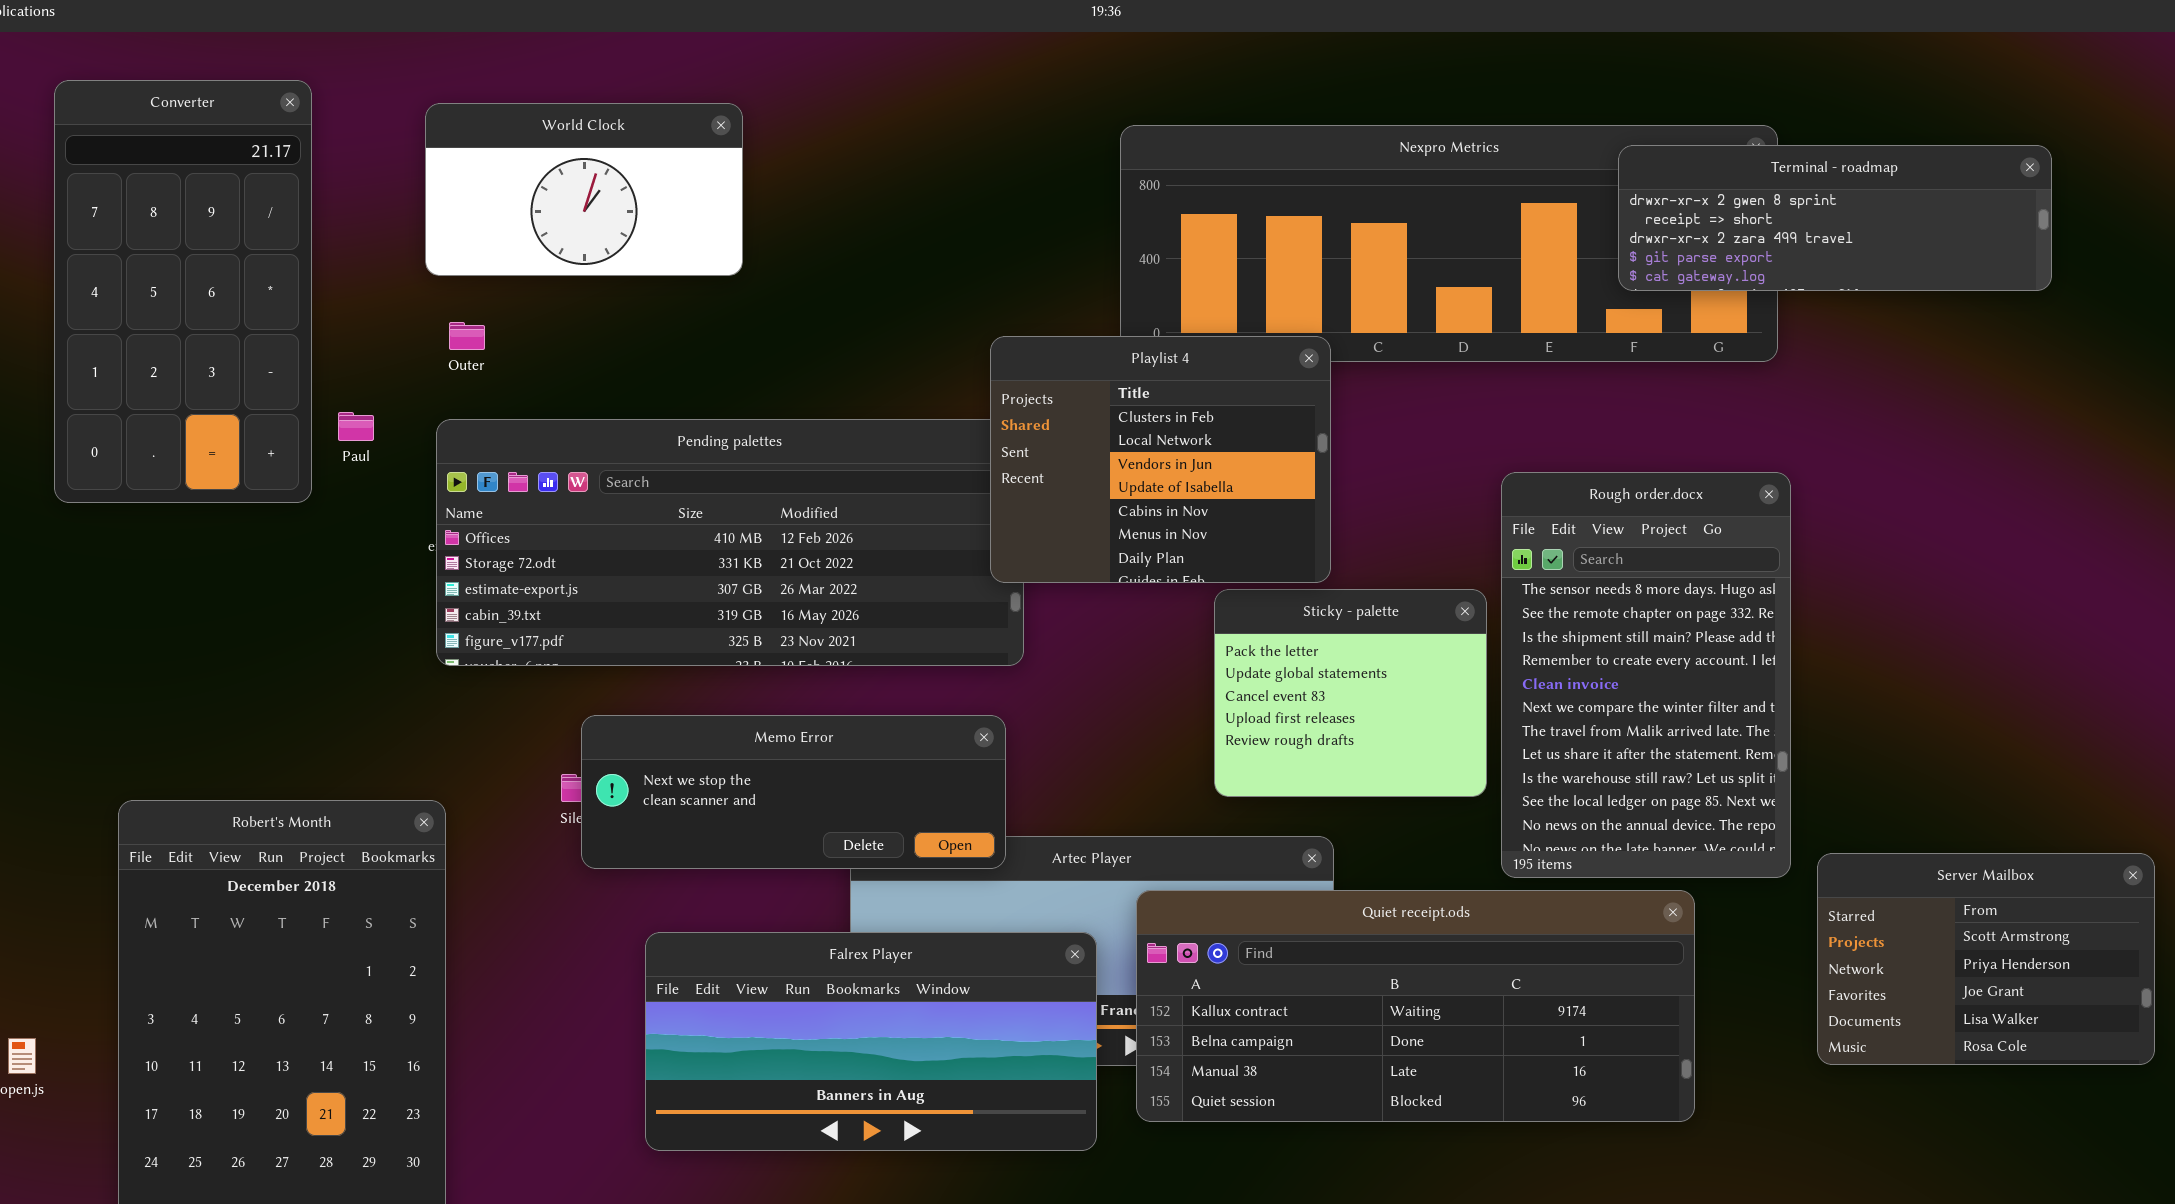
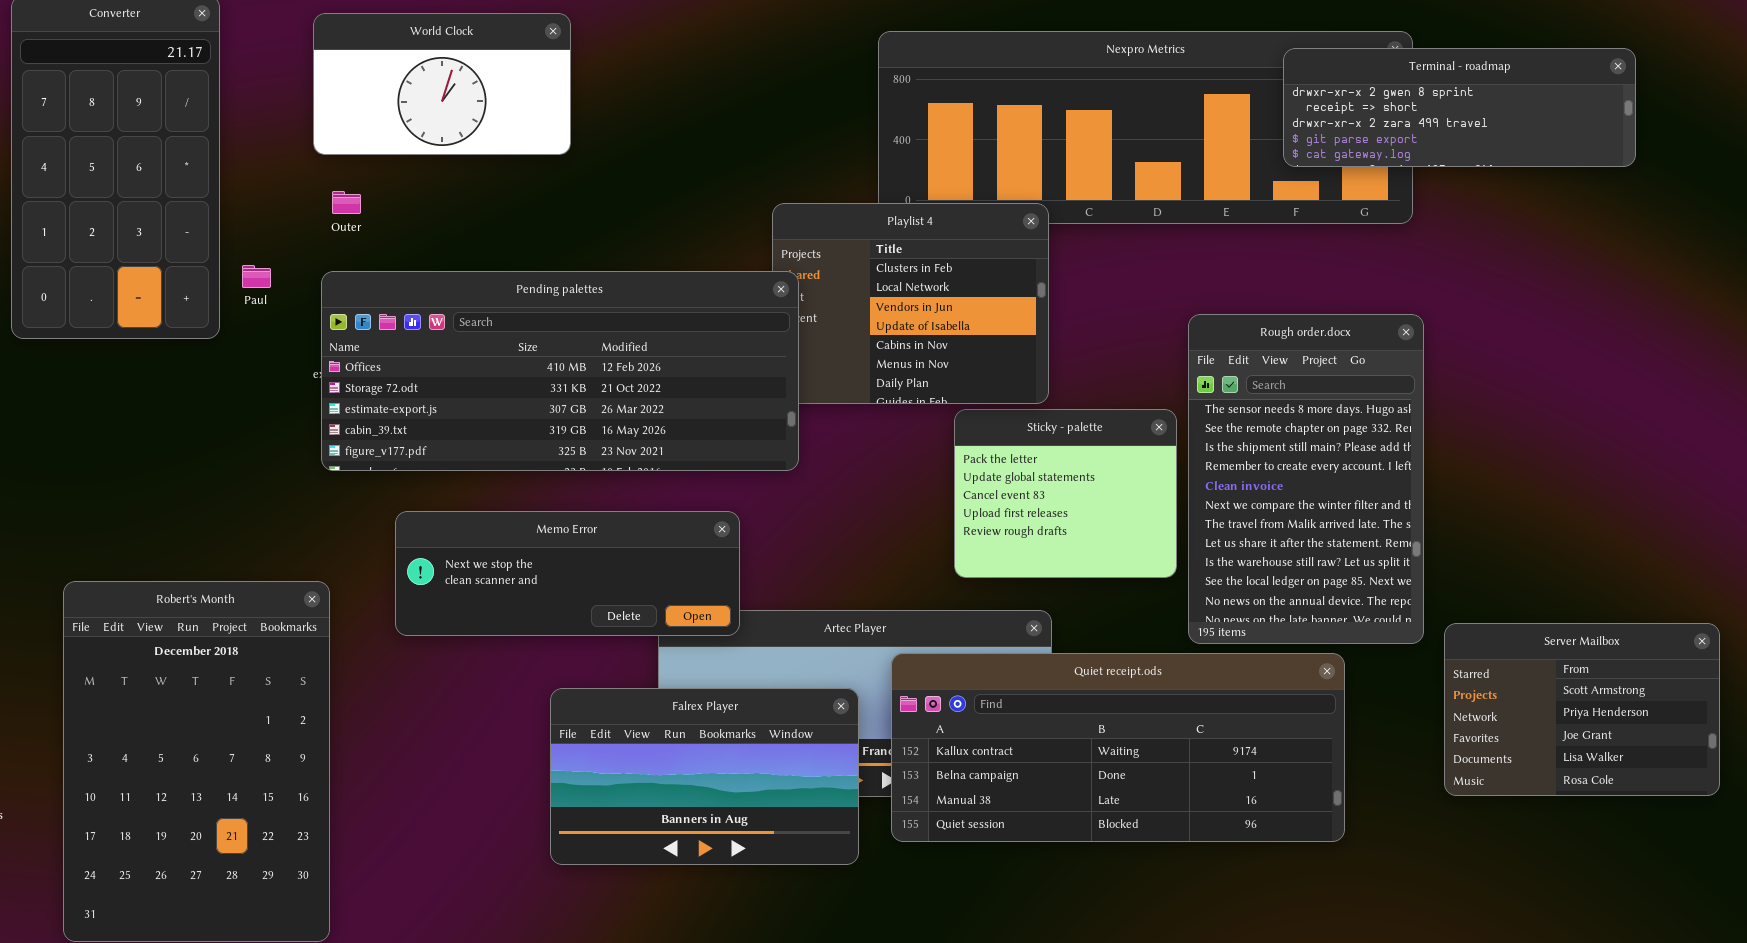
Pending palettes: [436,419,1024,666] -> [321,271,799,471], raised
Memo Error: [581,715,1006,869] -> [395,511,740,636], moved
Falrex Player: [645,932,1097,1151] -> [550,688,859,865], resized

